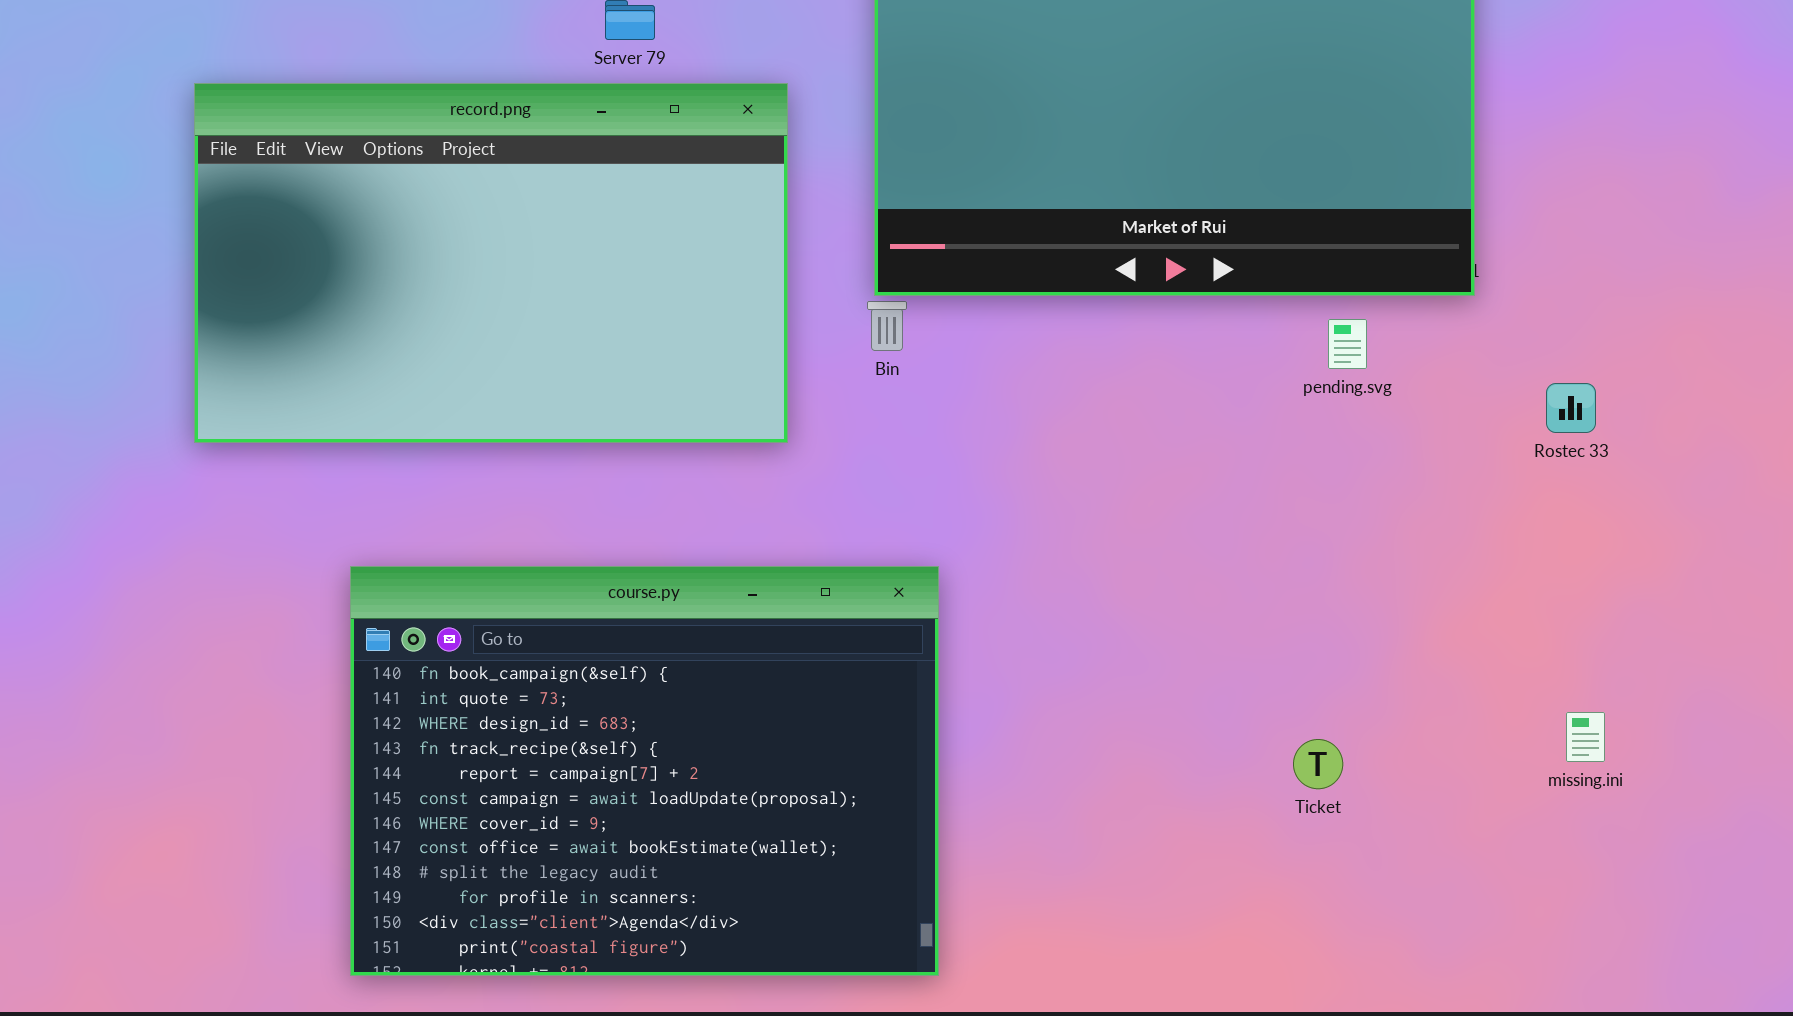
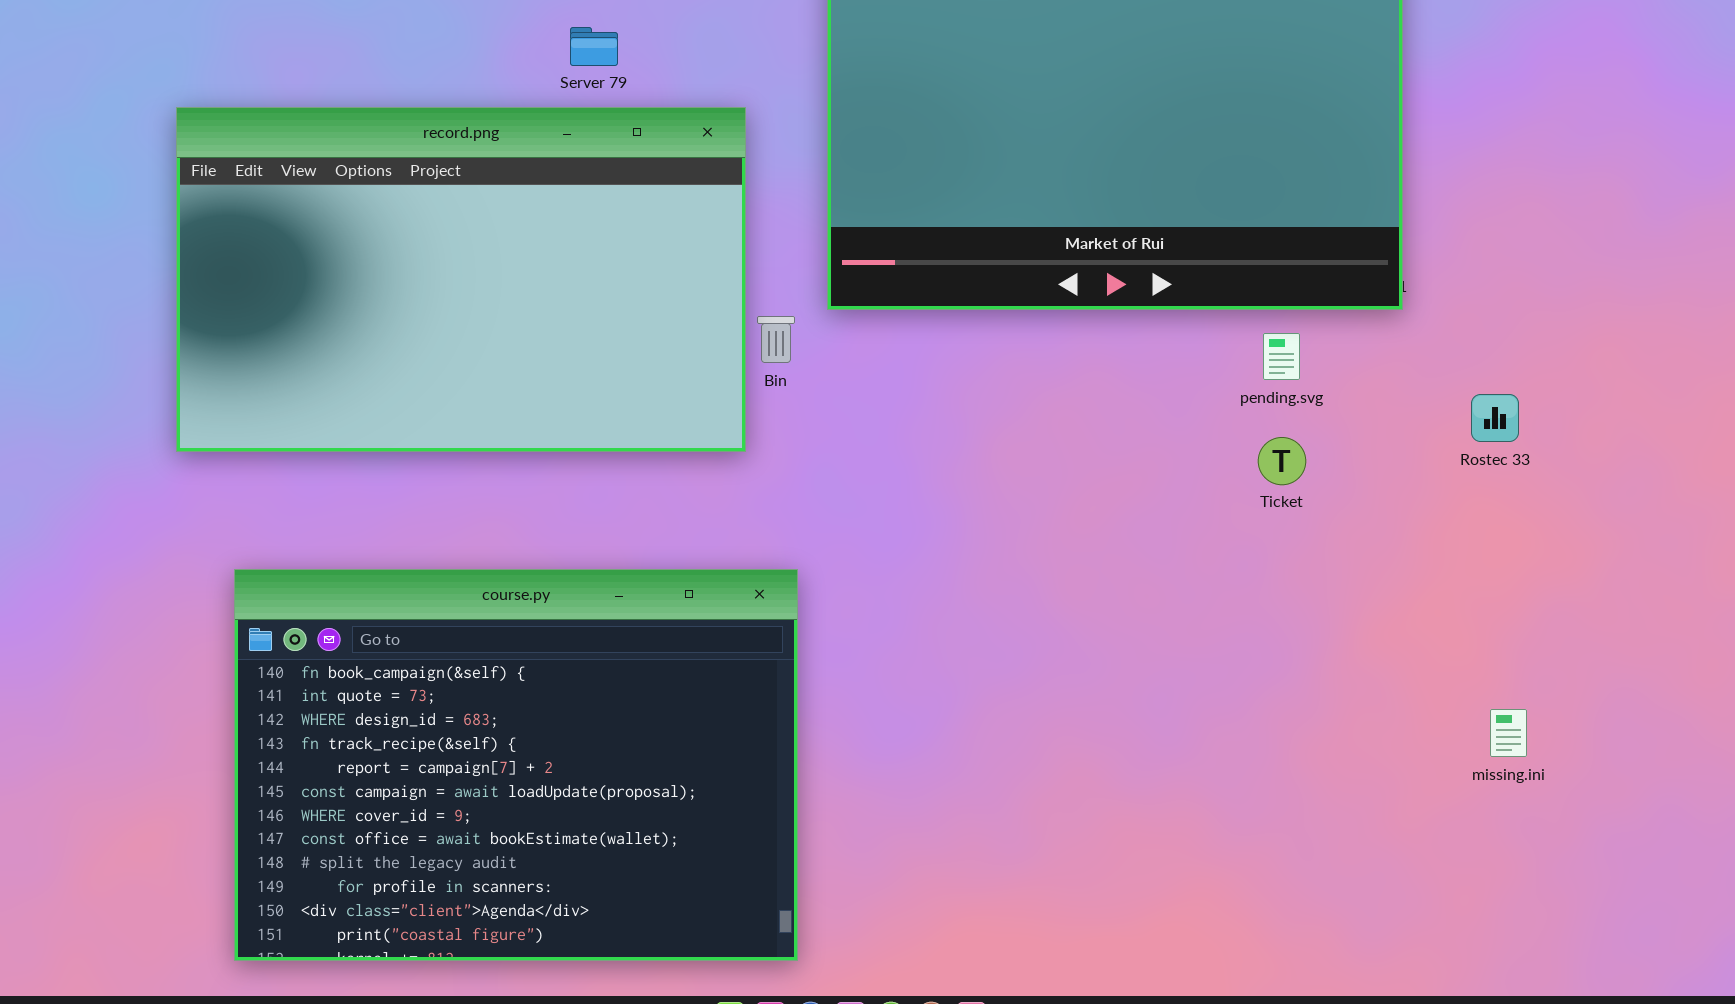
Bin: [867,301,907,351] -> [757,316,795,363], moved
course.py: [350,566,939,976] -> [234,569,798,961], moved
Ticket: [1293,739,1343,789] -> [1258,437,1306,485], moved

